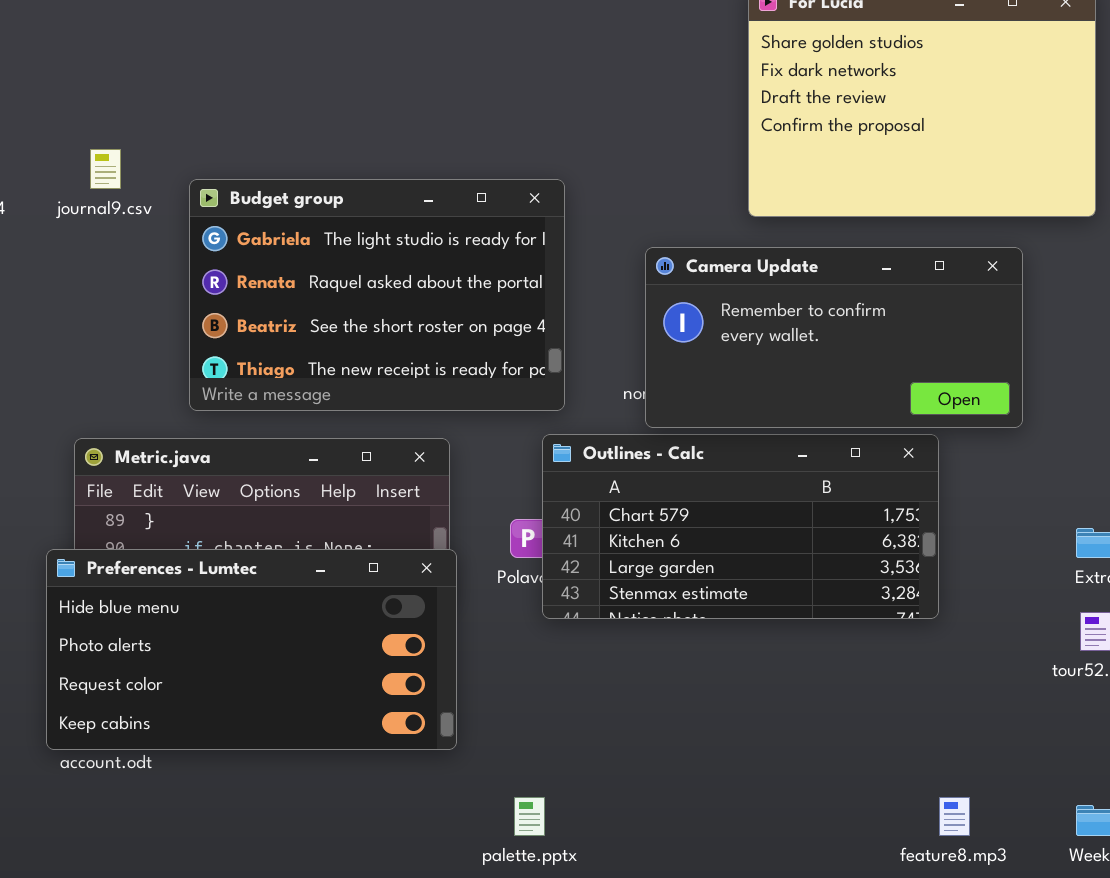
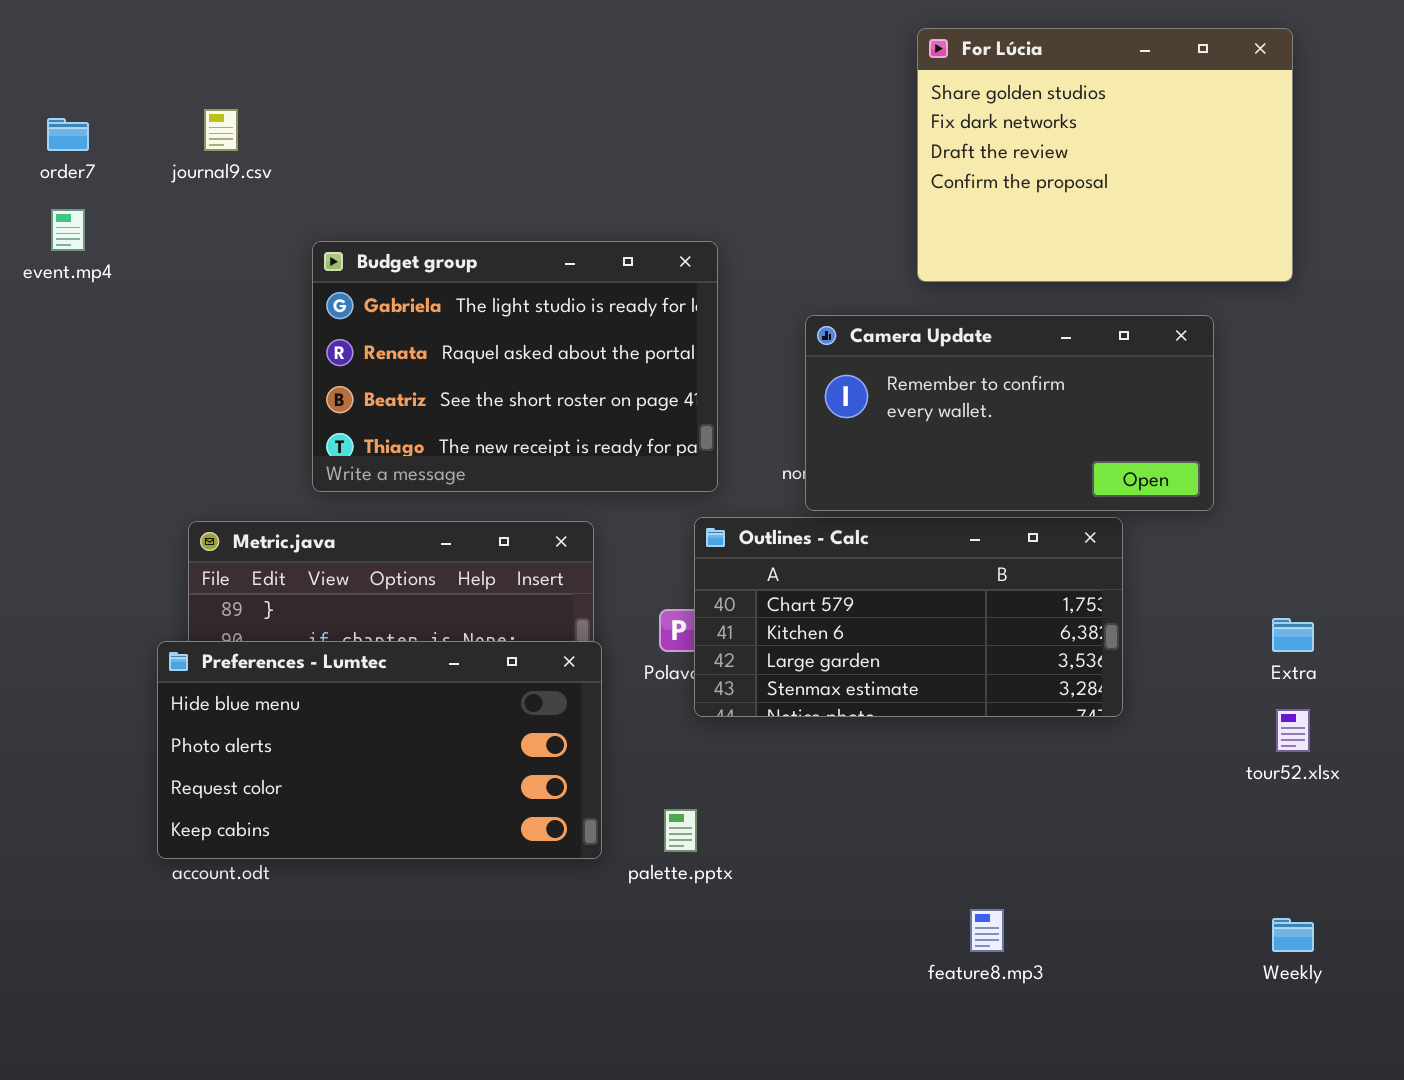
journal9.csv: [90,149,121,189] -> [204,109,238,151], moved
palette.pptx: [514,797,545,836] -> [664,809,697,852], moved
feature8.mp3: [939,797,970,836] -> [970,909,1004,952], moved

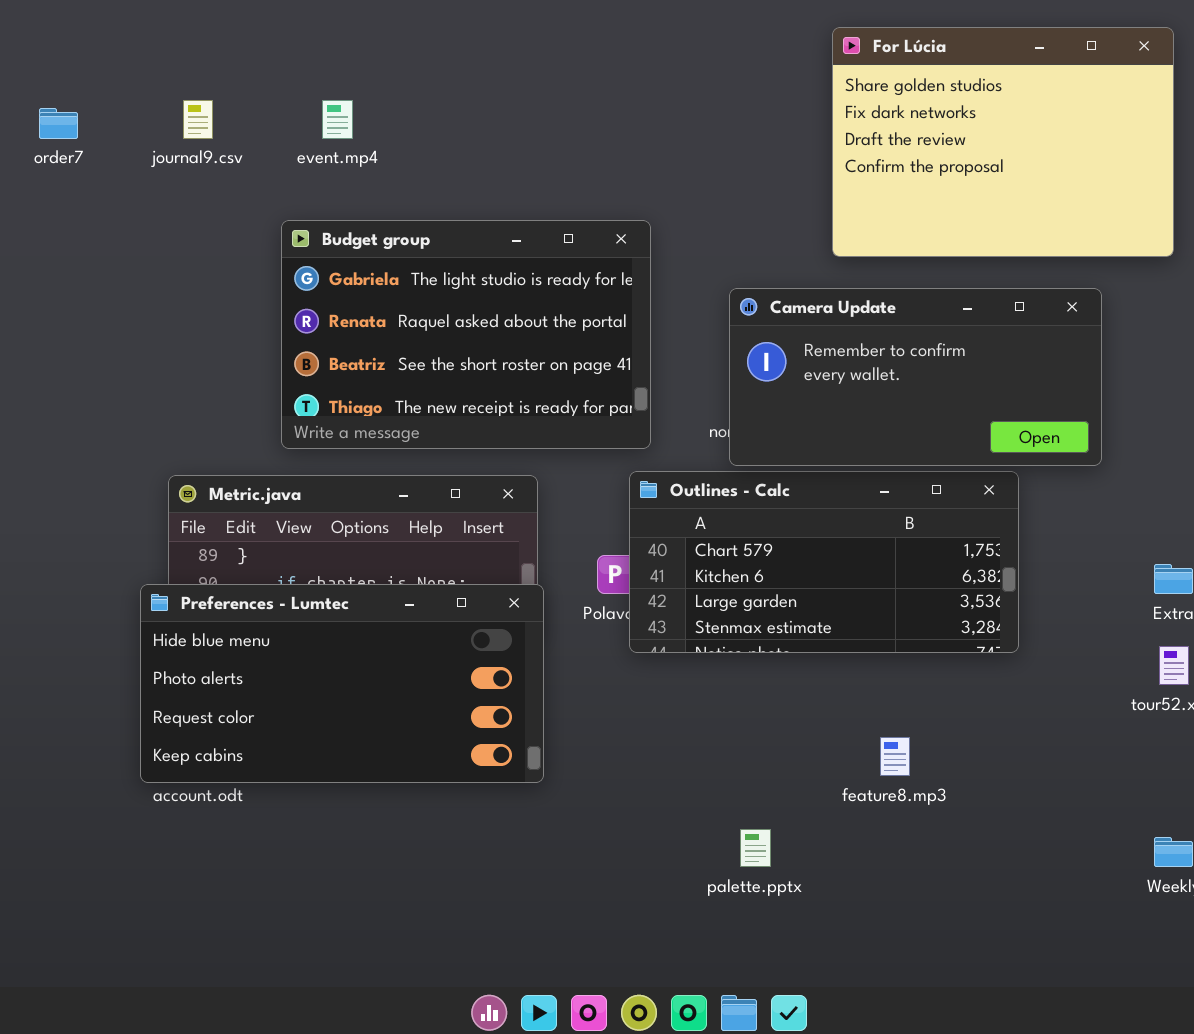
event.mp4: [51,209,85,251] -> [322,100,353,139], moved
palette.pptx: [664,809,697,852] -> [740,829,771,867], moved
feature8.mp3: [970,909,1004,952] -> [880,737,910,776], moved

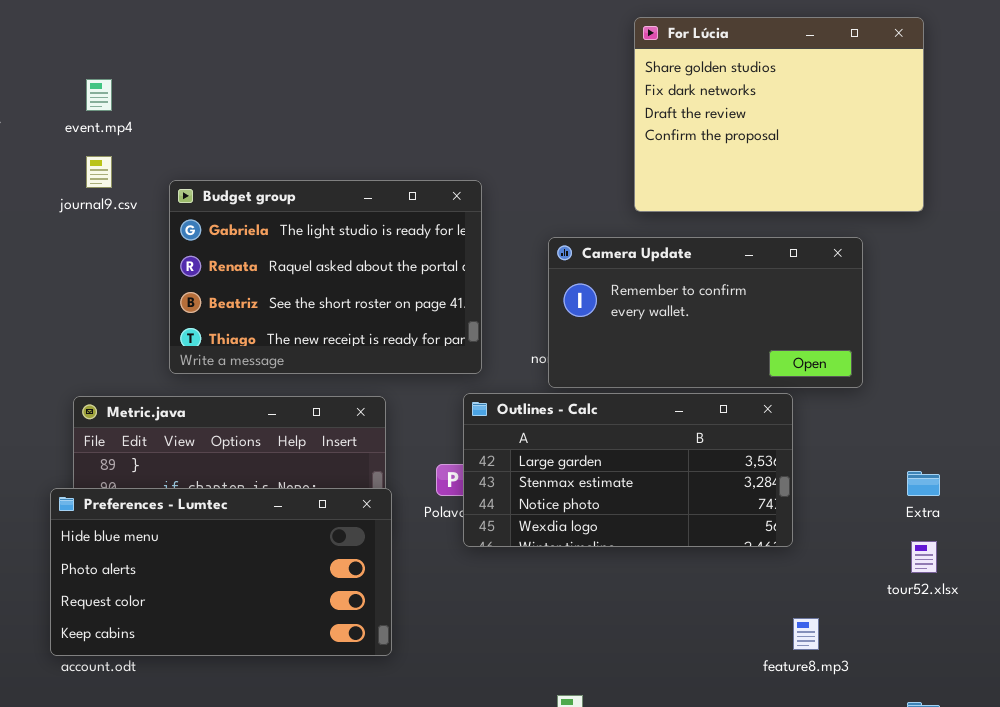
journal9.csv: [183,100,213,139] -> [86,156,112,188], moved
event.mp4: [322,100,353,139] -> [86,79,112,111], moved
Outlines - Calc: [629,471,1019,653] -> [463,393,793,547], scrolled down 2 rows
feature8.mp3: [880,737,910,776] -> [793,618,819,650], moved

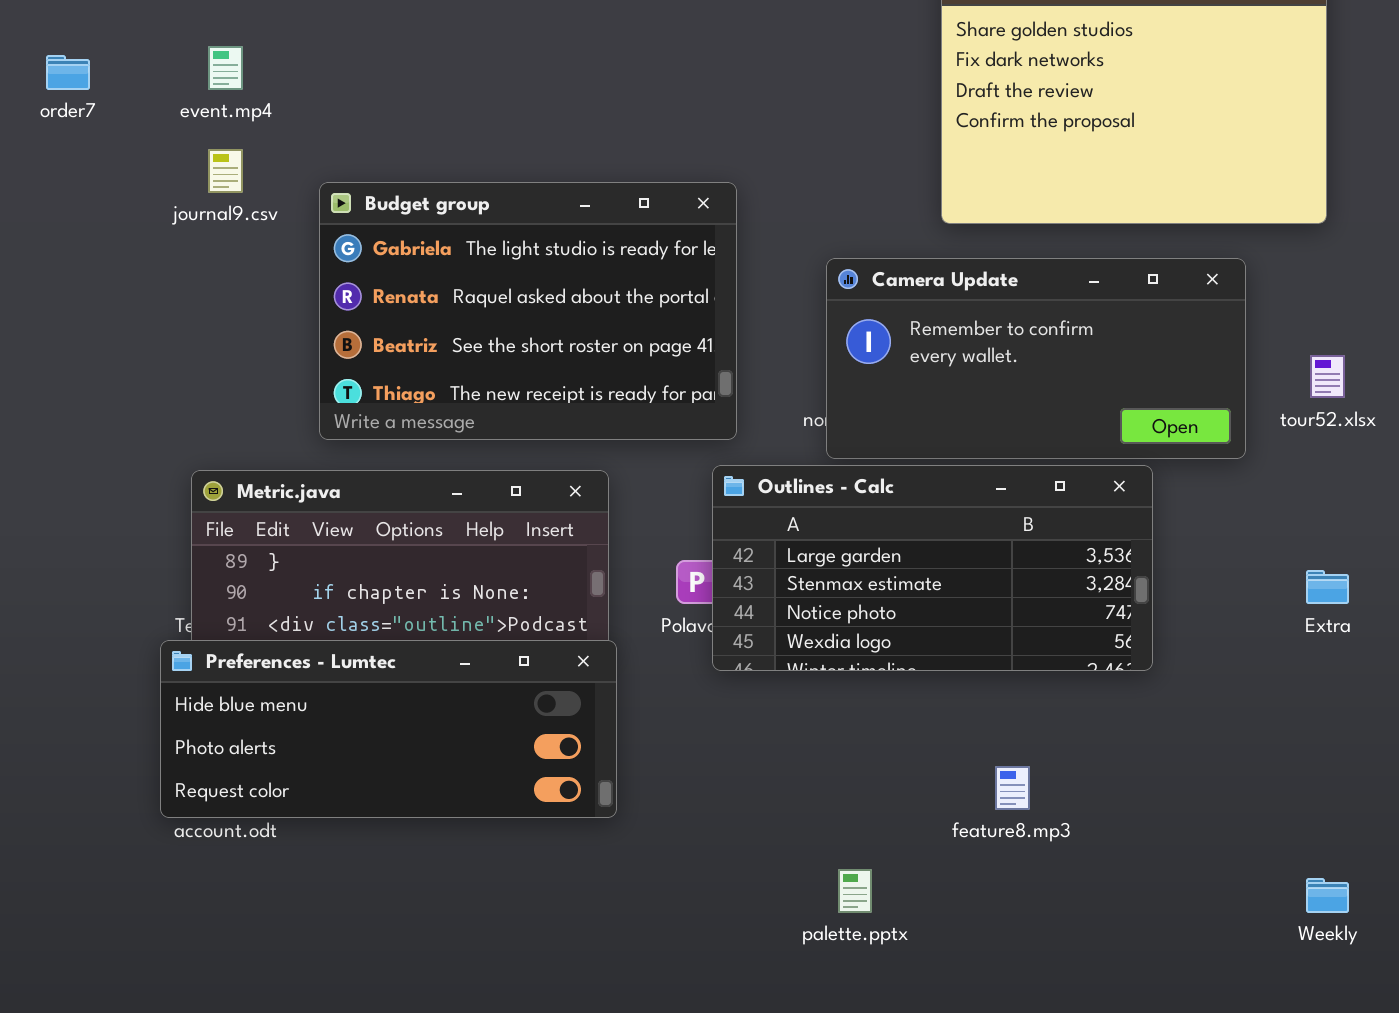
Preferences - Lumtec: [50,488,392,656] -> [160,640,617,818], resized
tour52.xlsx: [911,541,937,573] -> [1310,355,1345,398], moved
feature8.mp3: [793,618,819,650] -> [995,766,1030,810], moved

